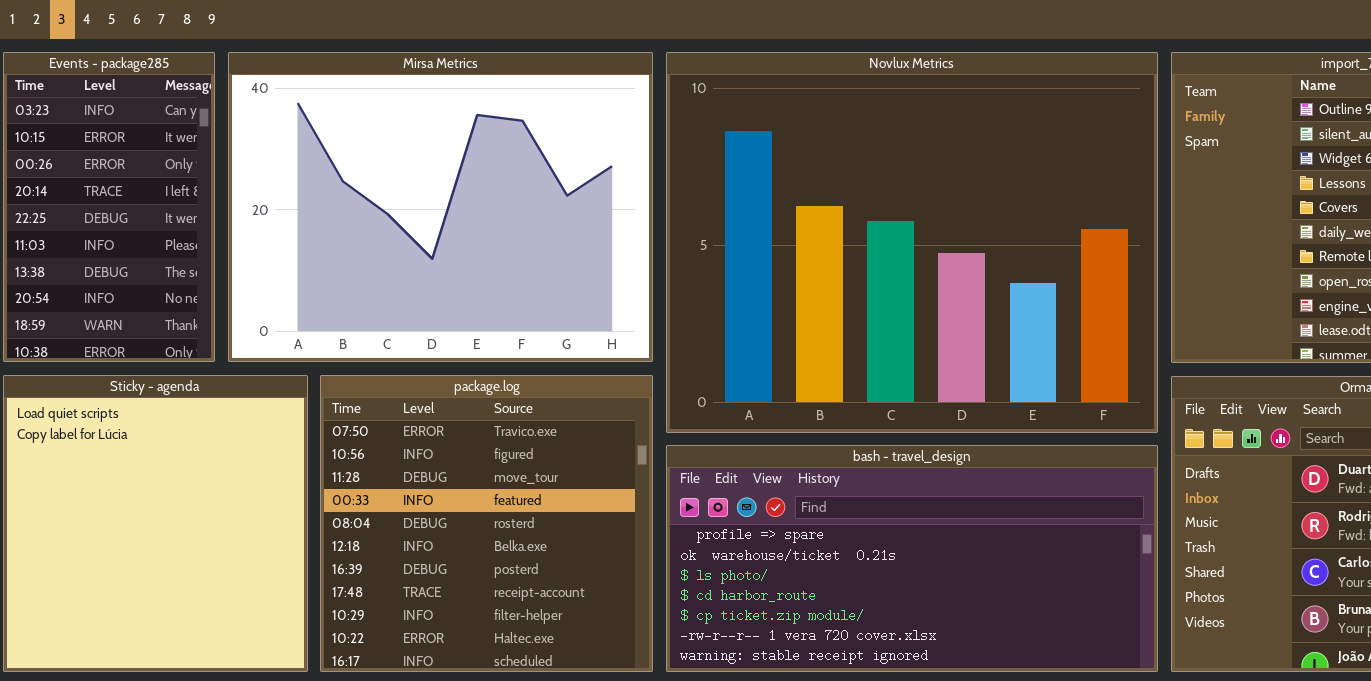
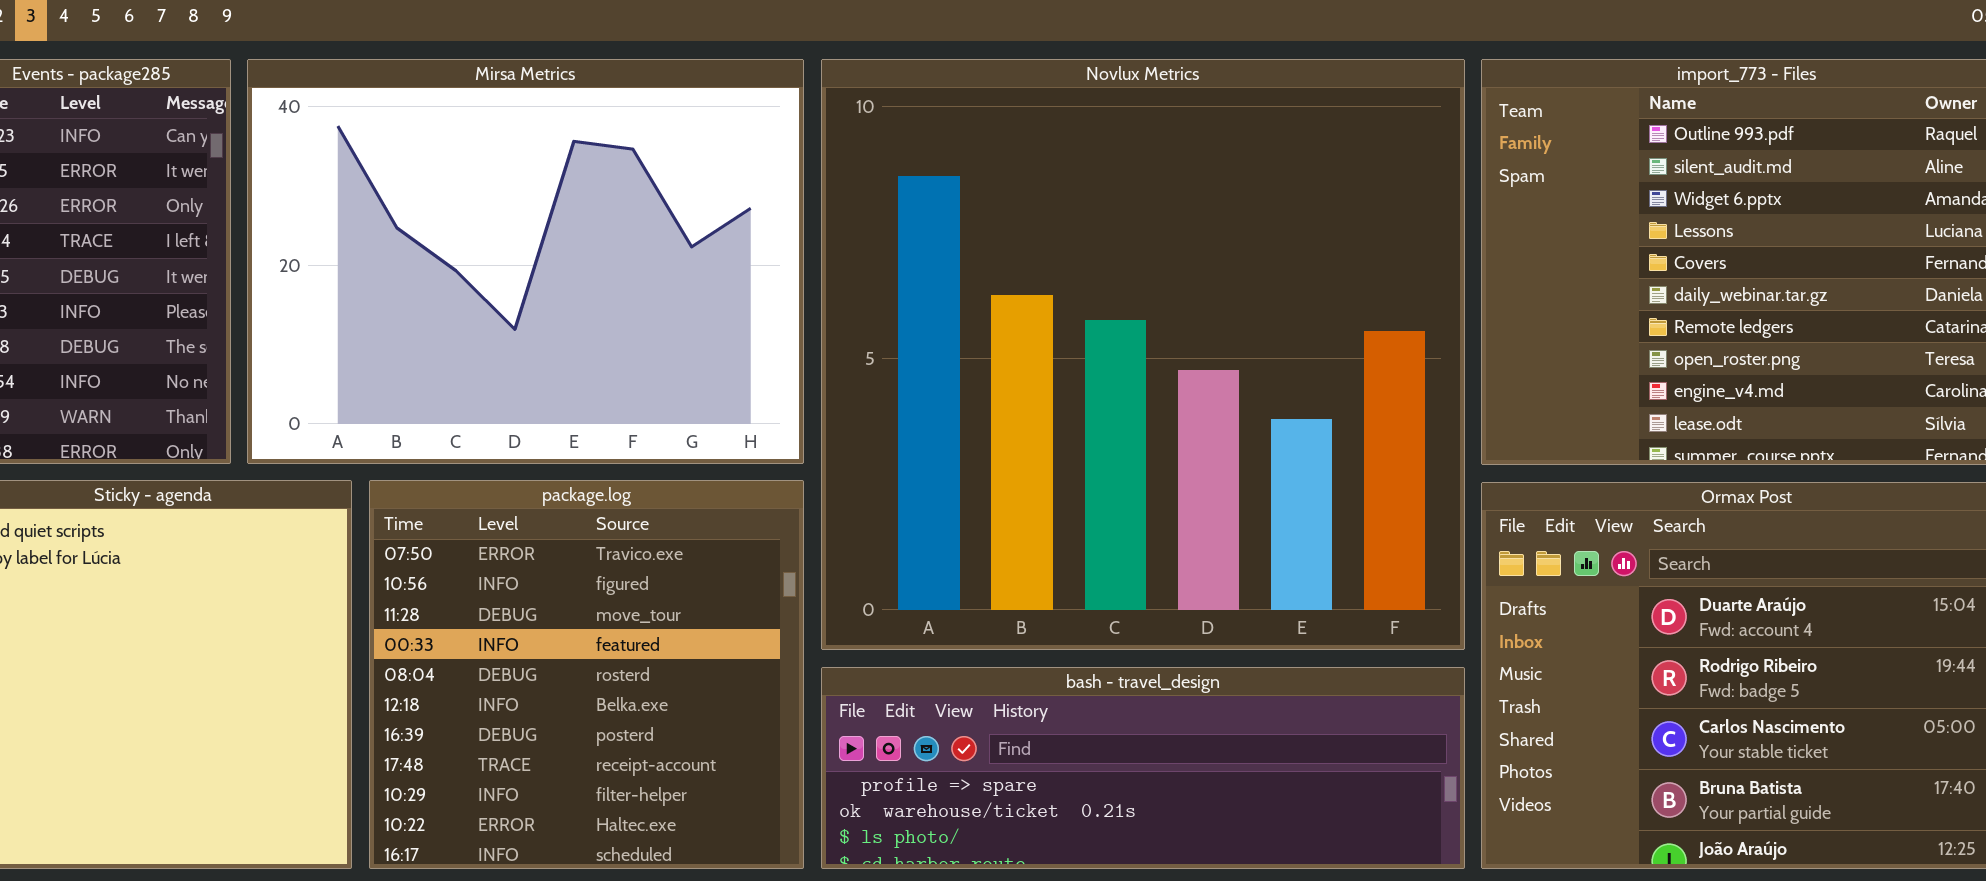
Novlux Metrics: [666,52,1158,433] -> [821,59,1465,650], resized
bash - travel_design: [666,445,1158,672] -> [821,667,1465,869], resized

